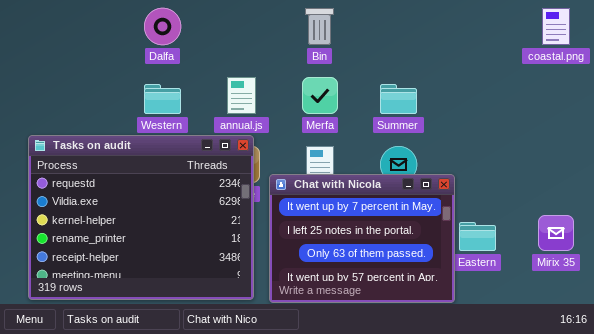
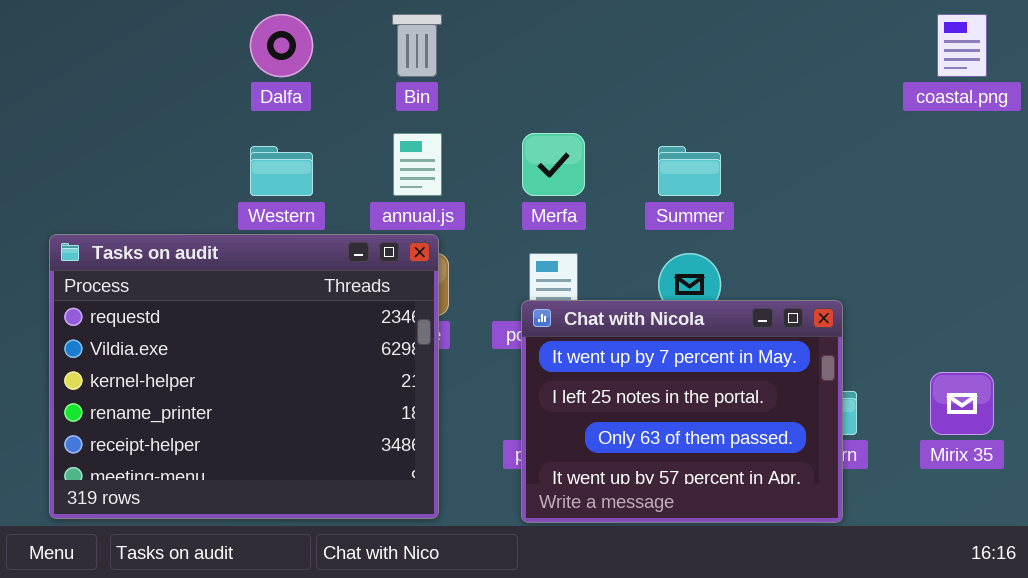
Bin: [305,8,334,45] -> [392,14,442,77], moved
Chat with Nicola: [269,174,455,303] -> [521,300,843,523], moved

